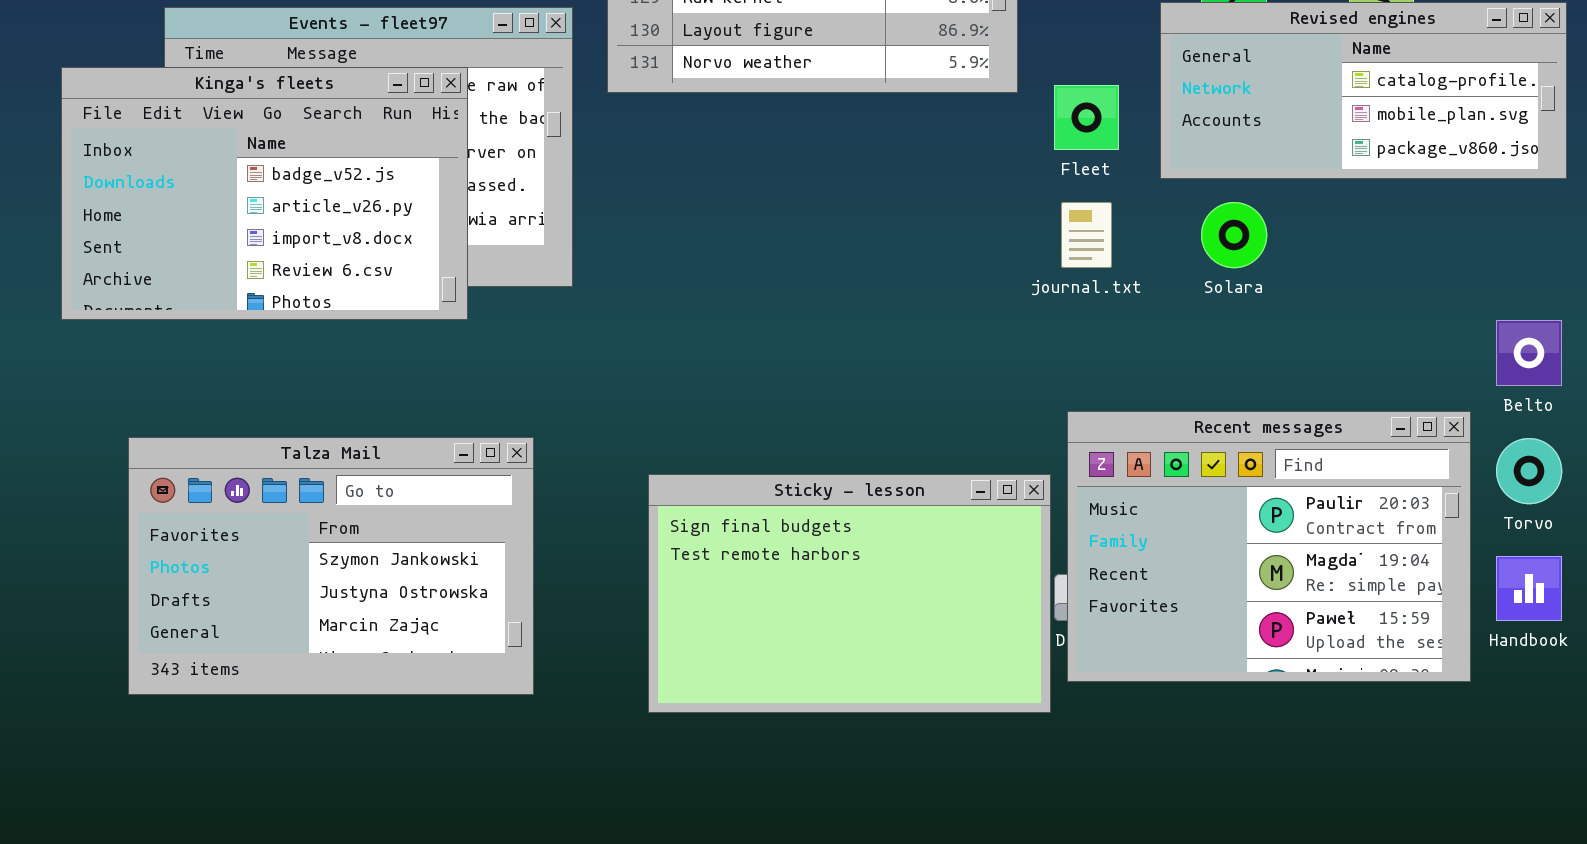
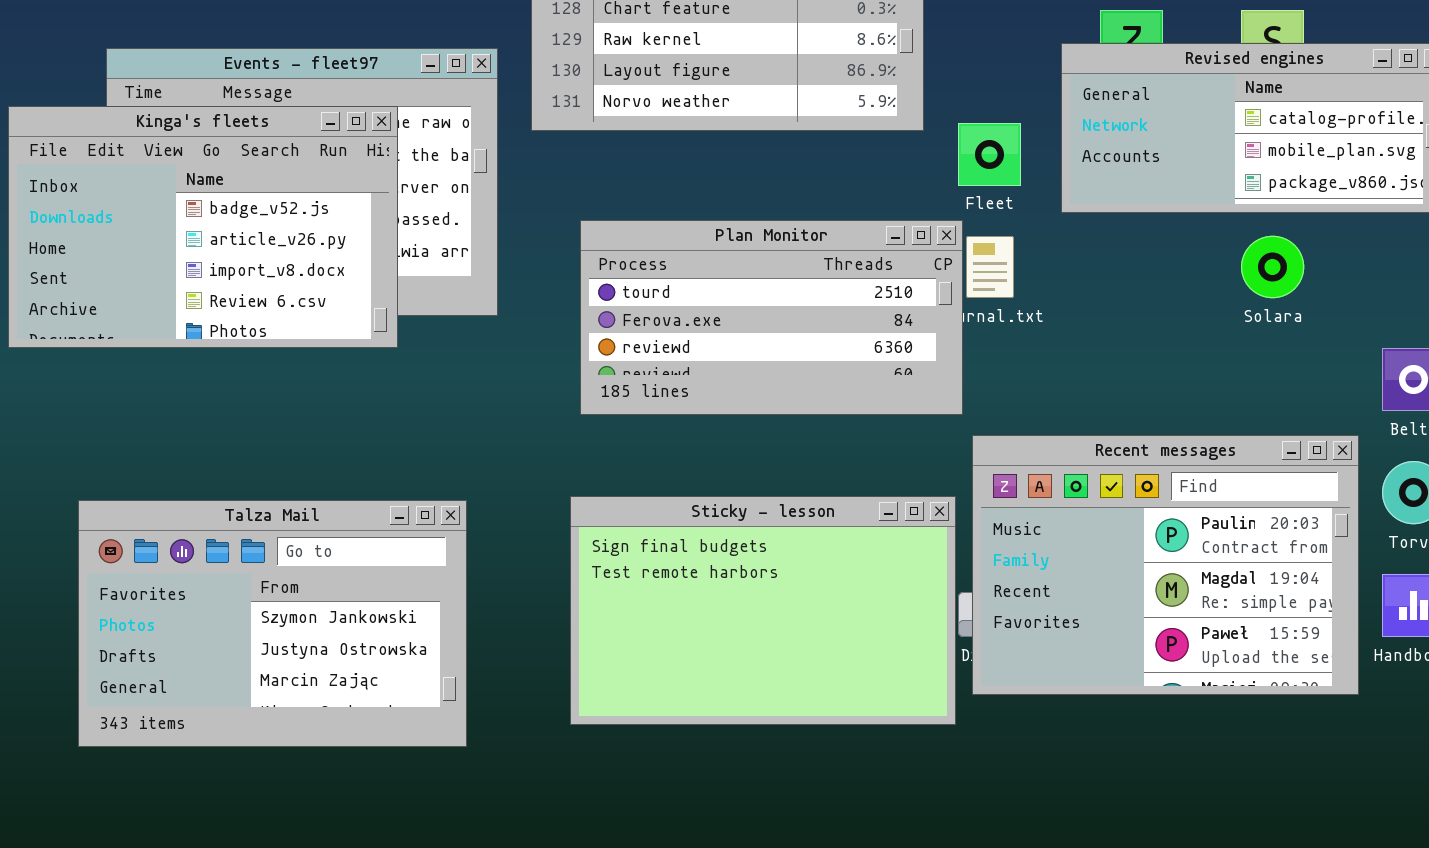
Plan Monitor: none -> [580,220,963,415], opened
Solara: [1201,202,1267,268] -> [1241,236,1304,298], moved
Talza Mail: [128,437,534,695] -> [78,500,467,747], moved

